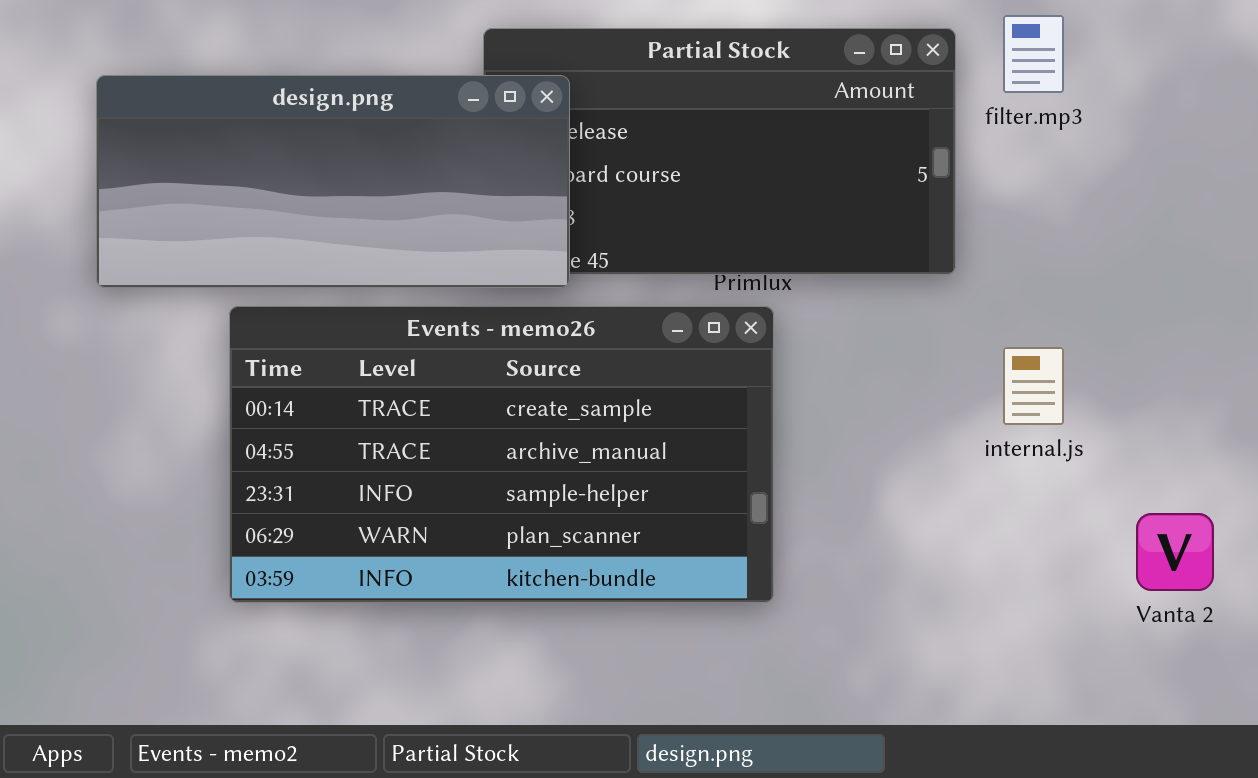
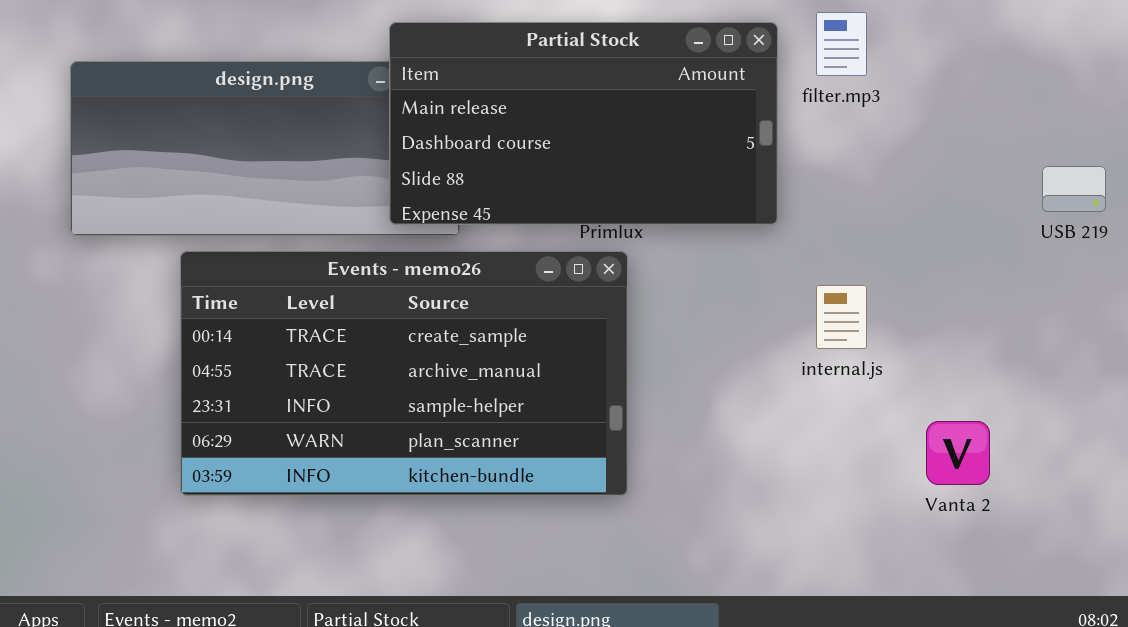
Partial Stock: [483,28,956,275] -> [389,22,778,225], raised

